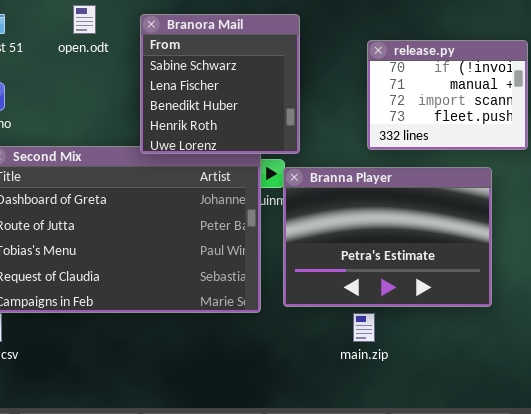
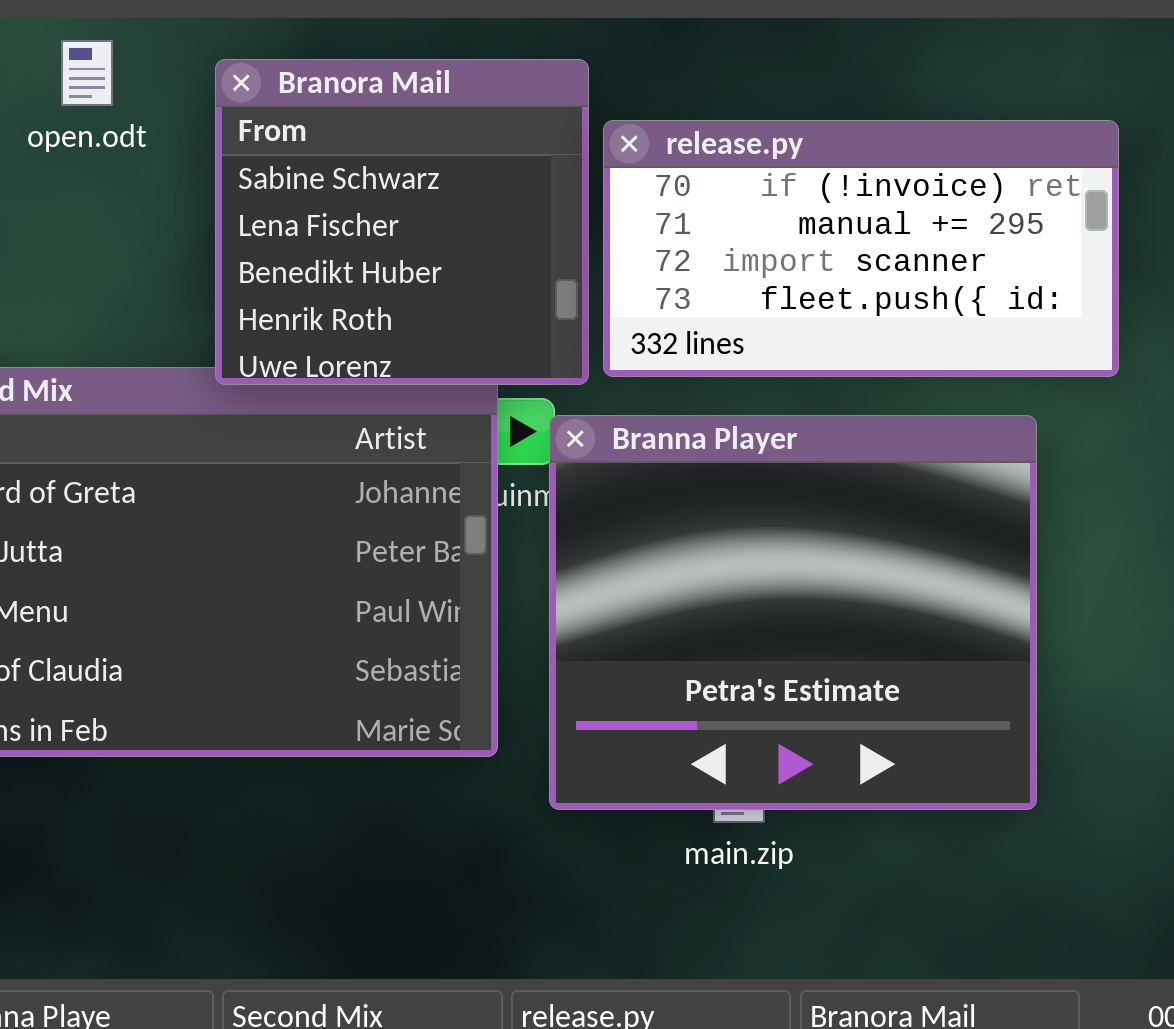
release.py: [367,40,528,150] -> [603,120,1119,377], resized
Branna Player: [283,167,492,307] -> [549,415,1037,810], resized

